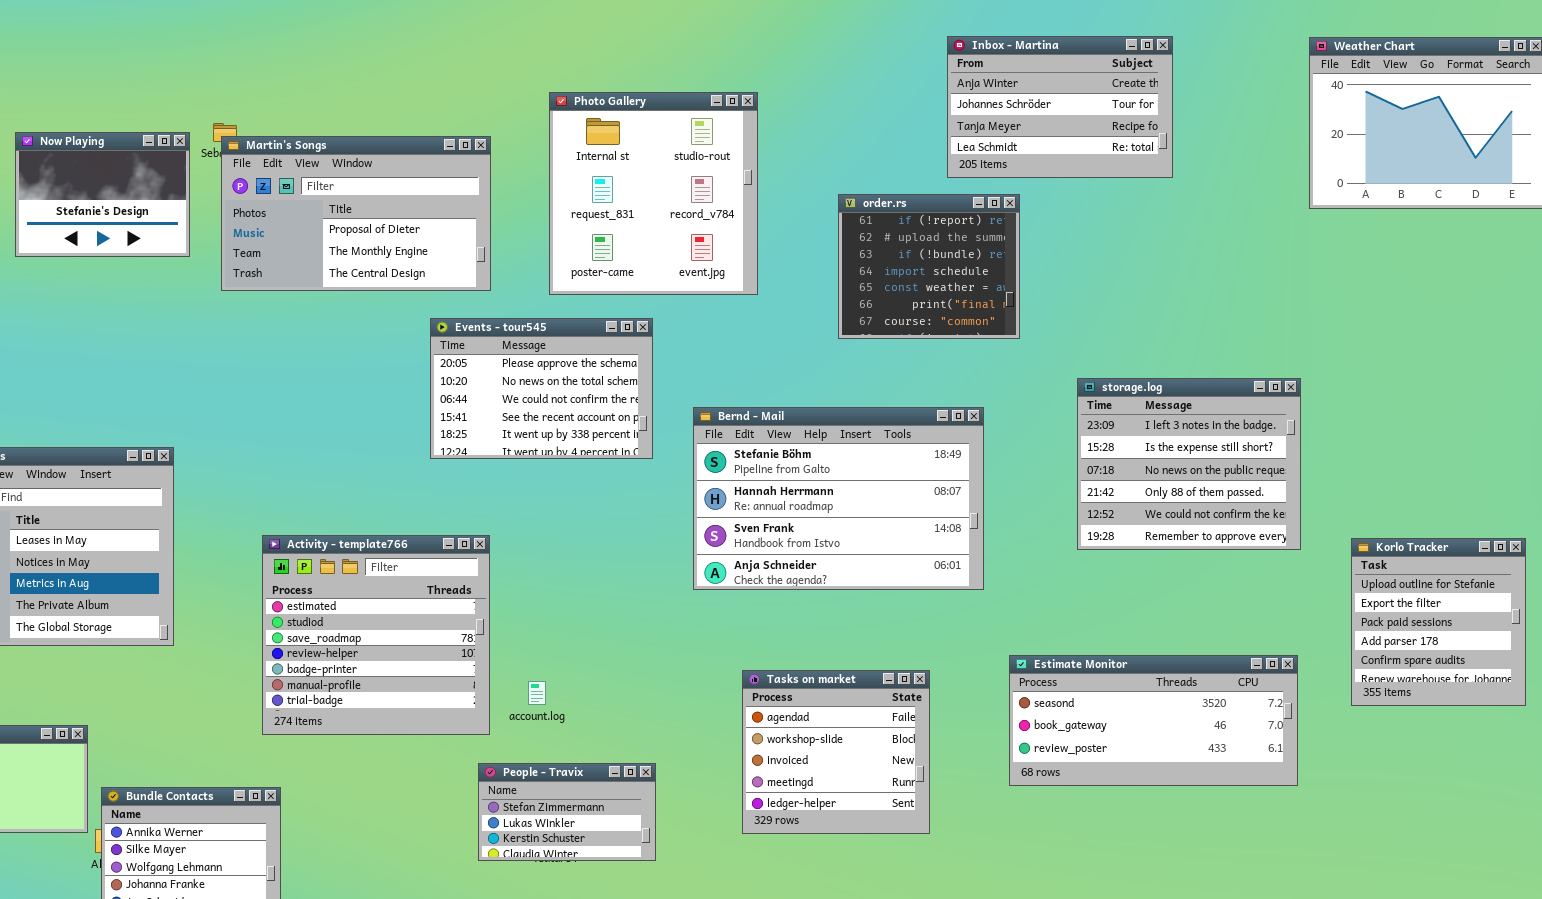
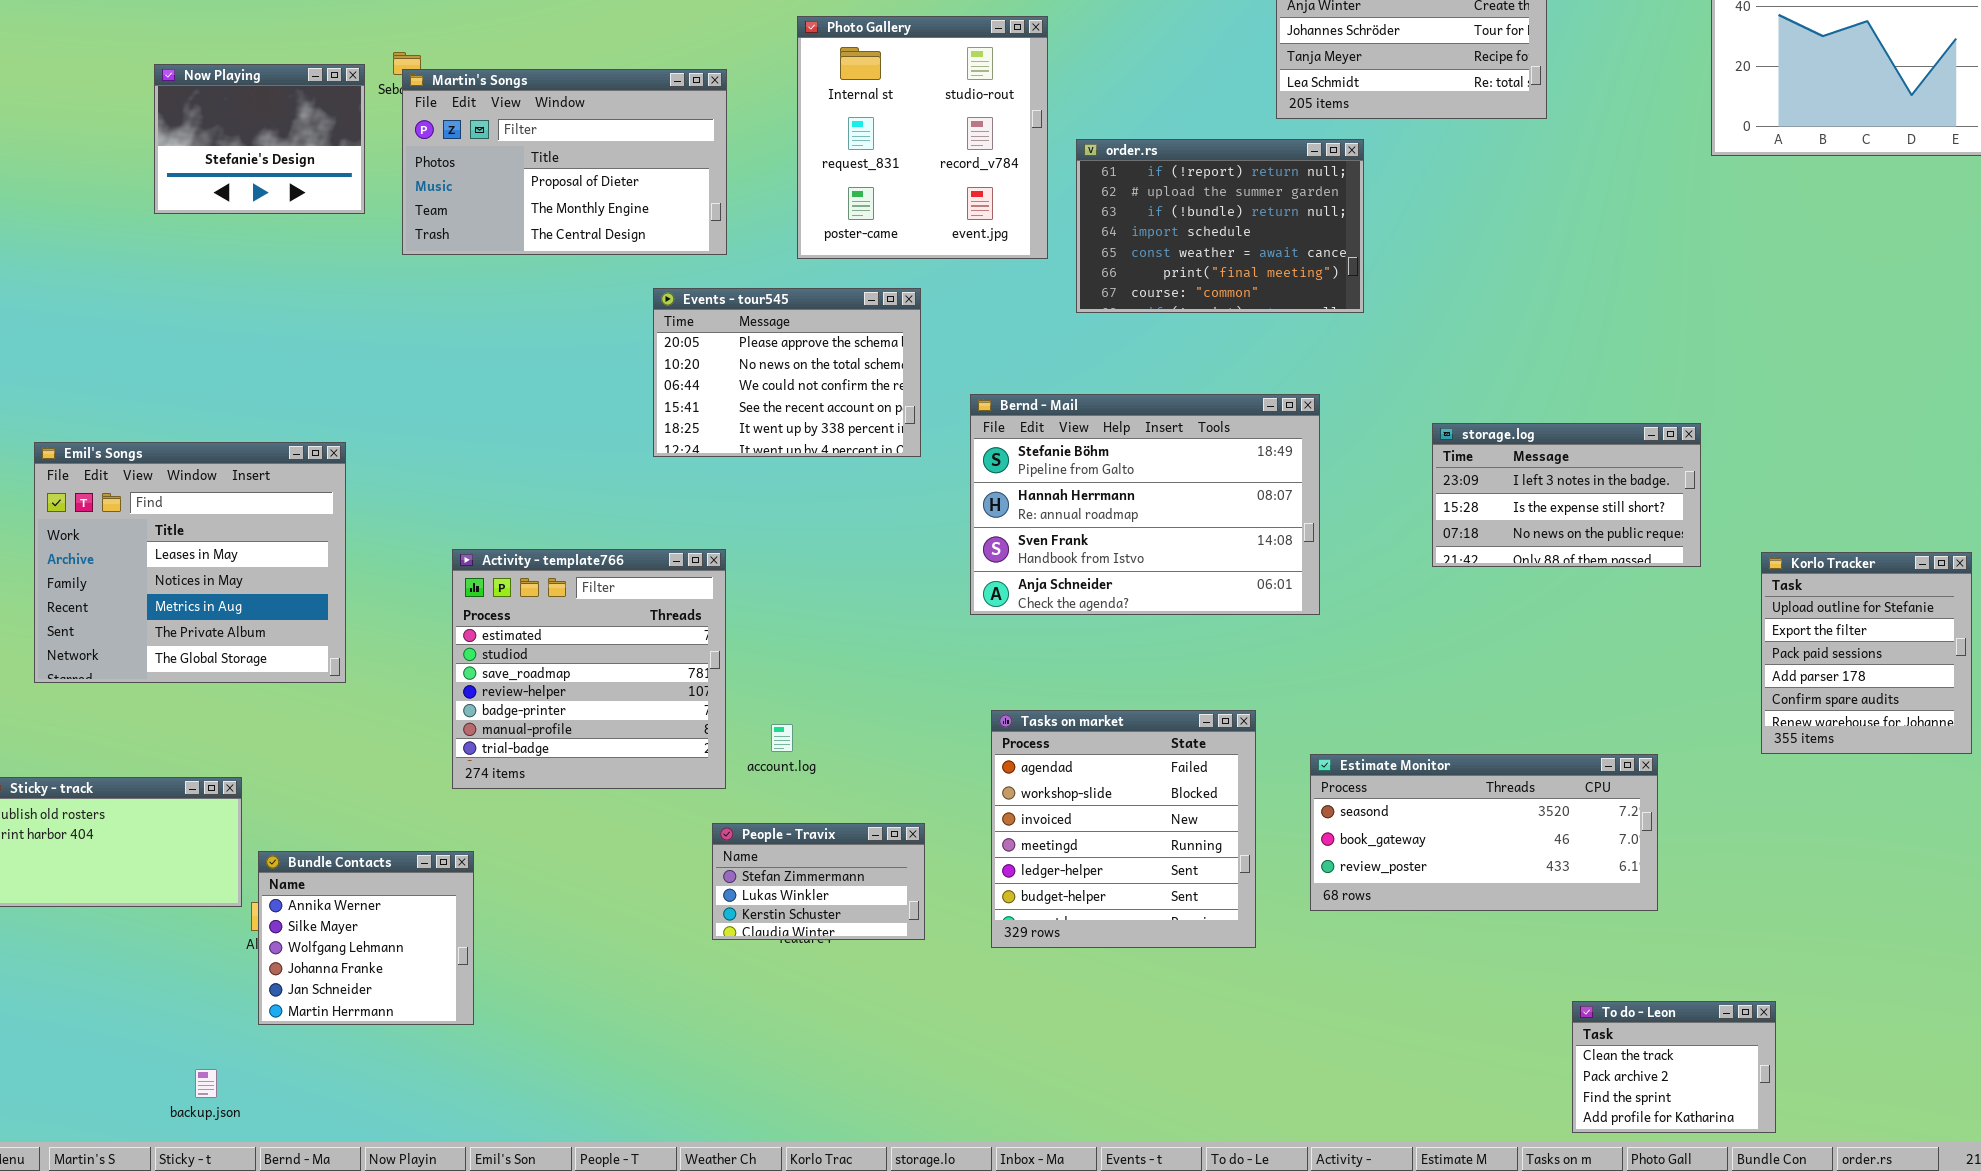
order.rs: [838,194,1020,339] -> [1076,139,1364,313], resized
storage.log: [1077,378,1301,550] -> [1432,423,1701,567], resized
Estimate Monitor: [1009,655,1298,786] -> [1310,754,1658,911], moved
Tasks on market: [742,670,930,834] -> [991,710,1256,948], resized

